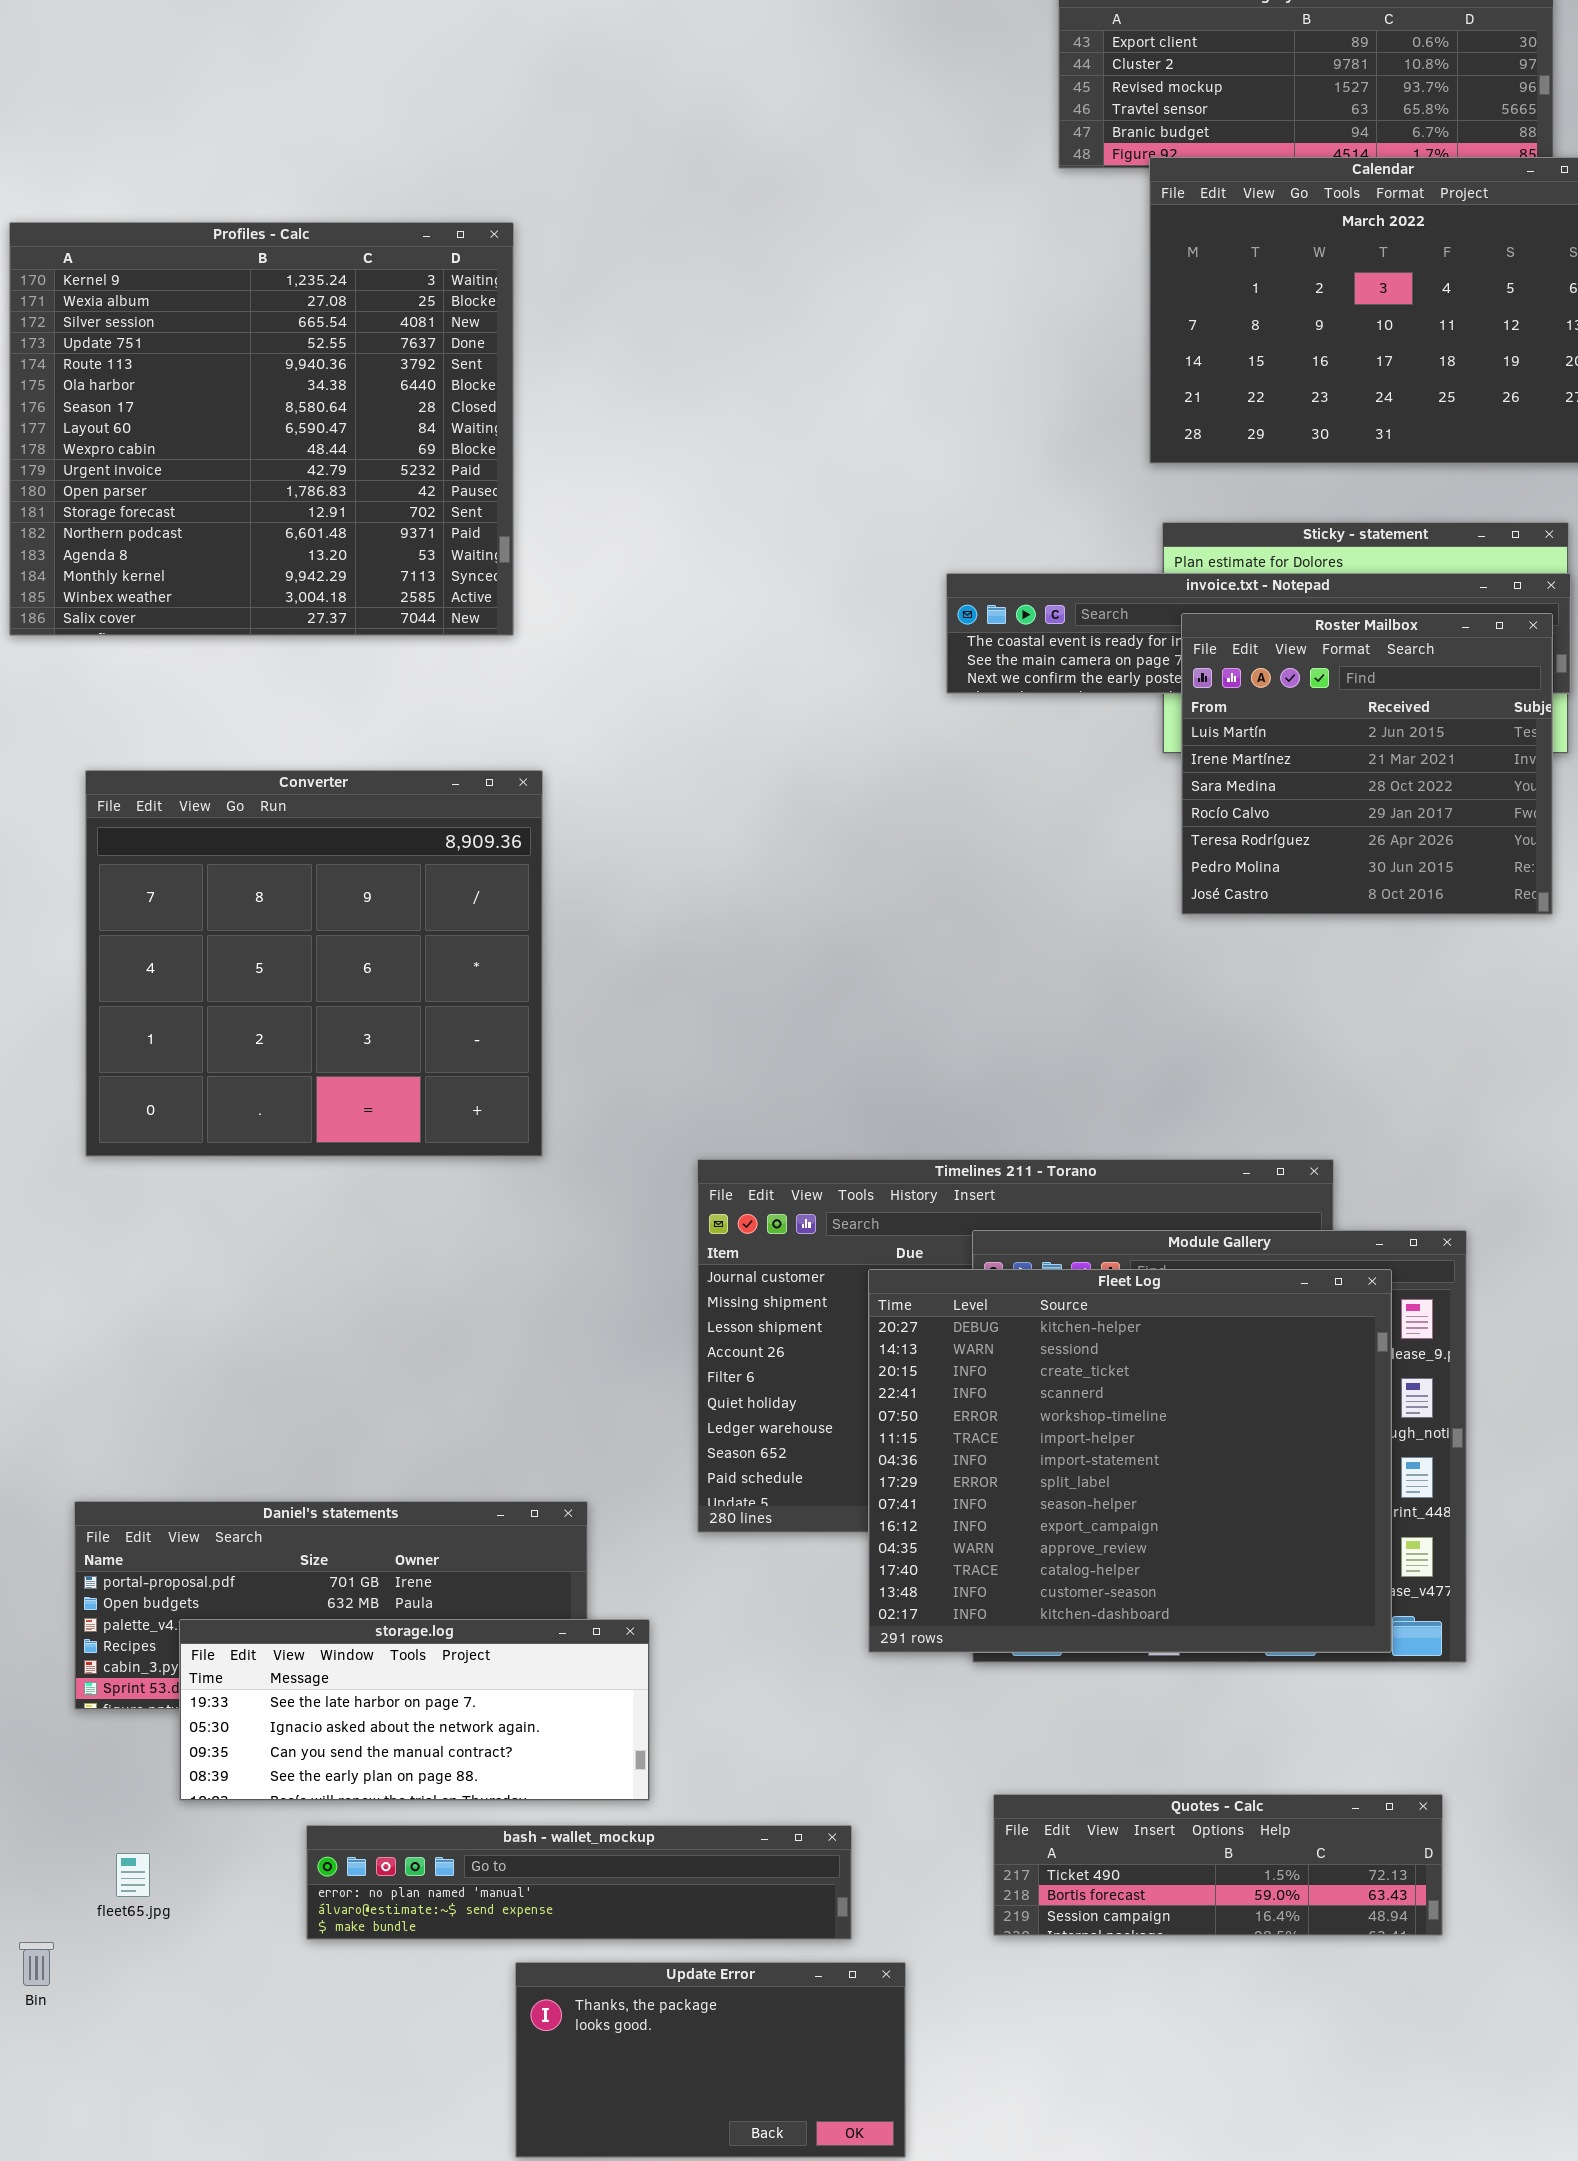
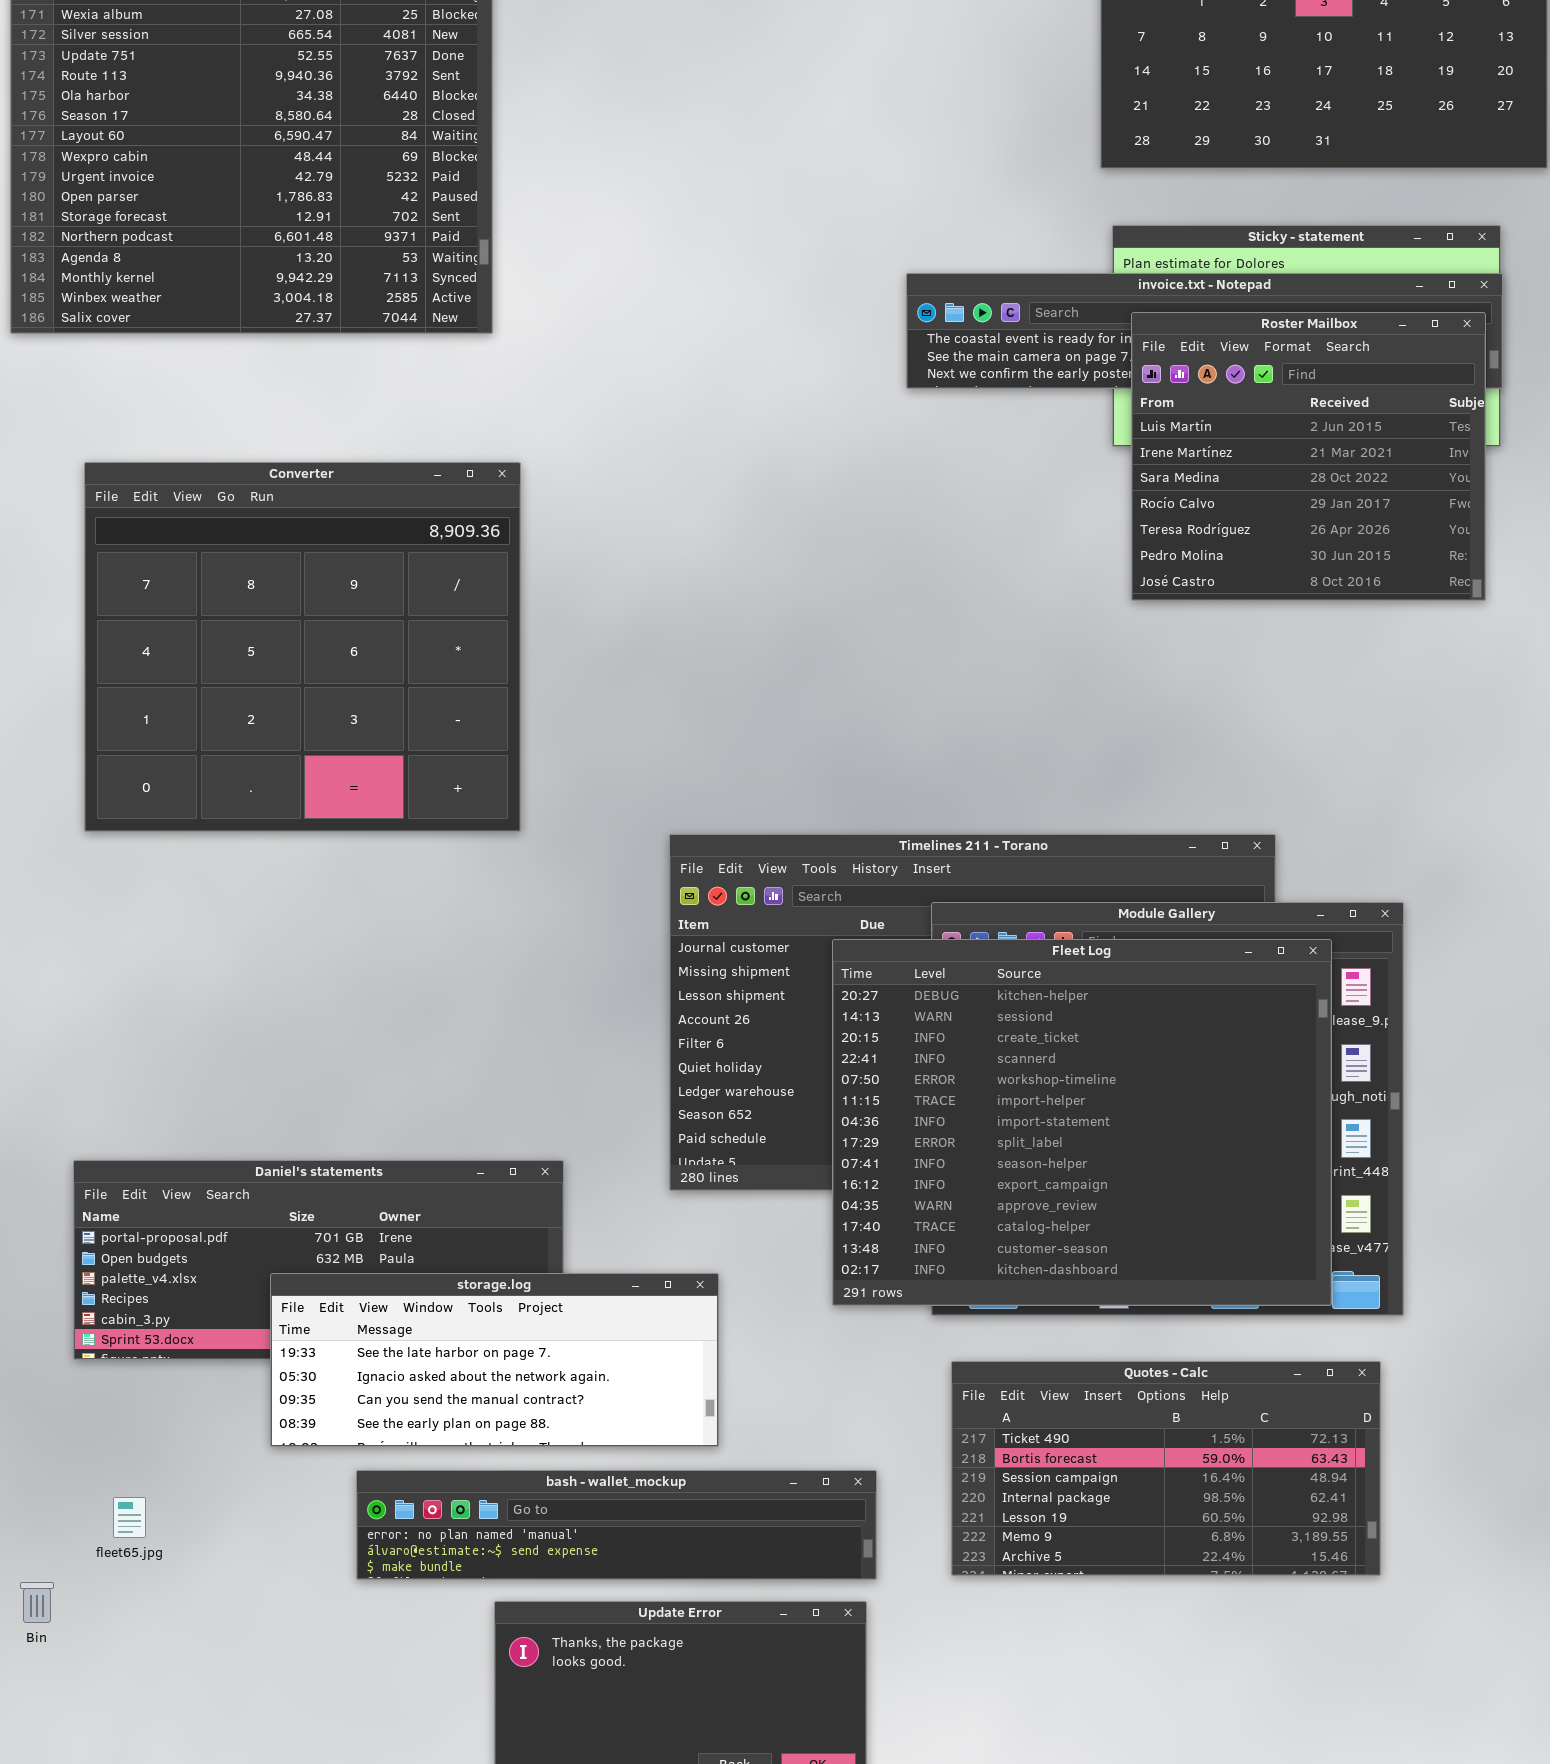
storage.log: [179,1619,650,1801] -> [270,1273,719,1447], moved
Quotes - Calc: [993,1794,1443,1936] -> [951,1361,1381,1576], resized
bash - wallet_mockup: [306,1825,852,1940] -> [356,1470,877,1580], moved

